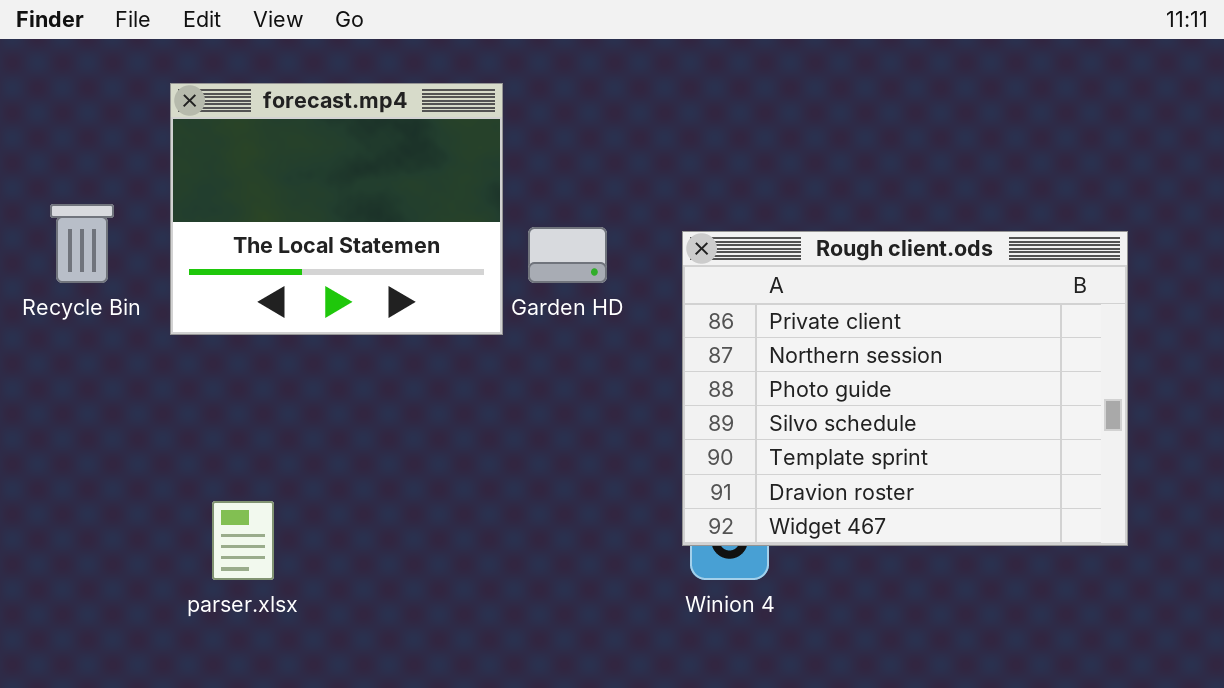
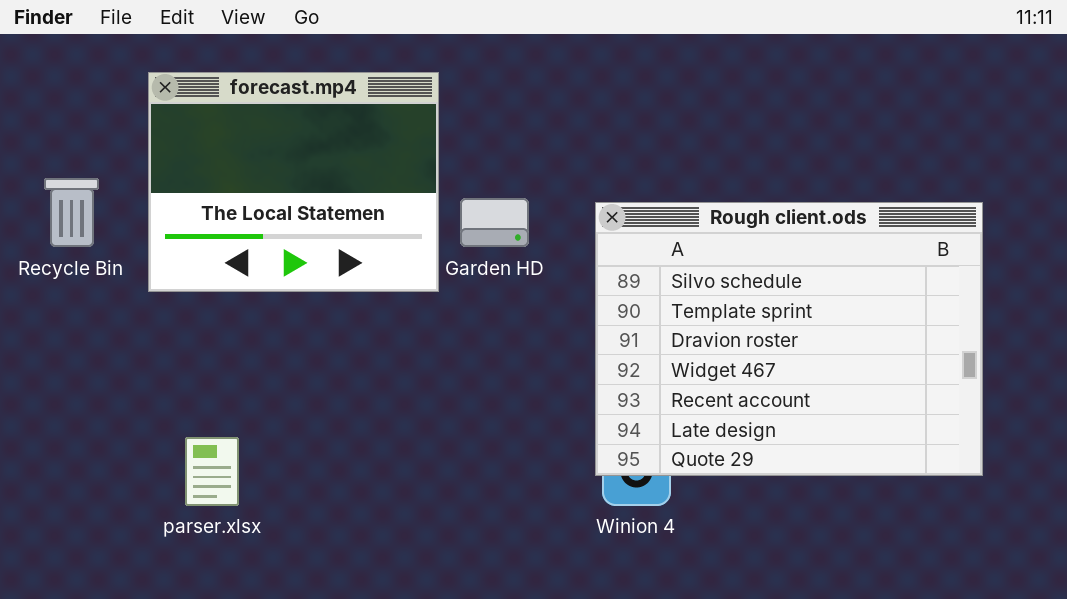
Rough client.ods: [682,231,1128,546] -> [595,202,983,476], scrolled down 3 rows

